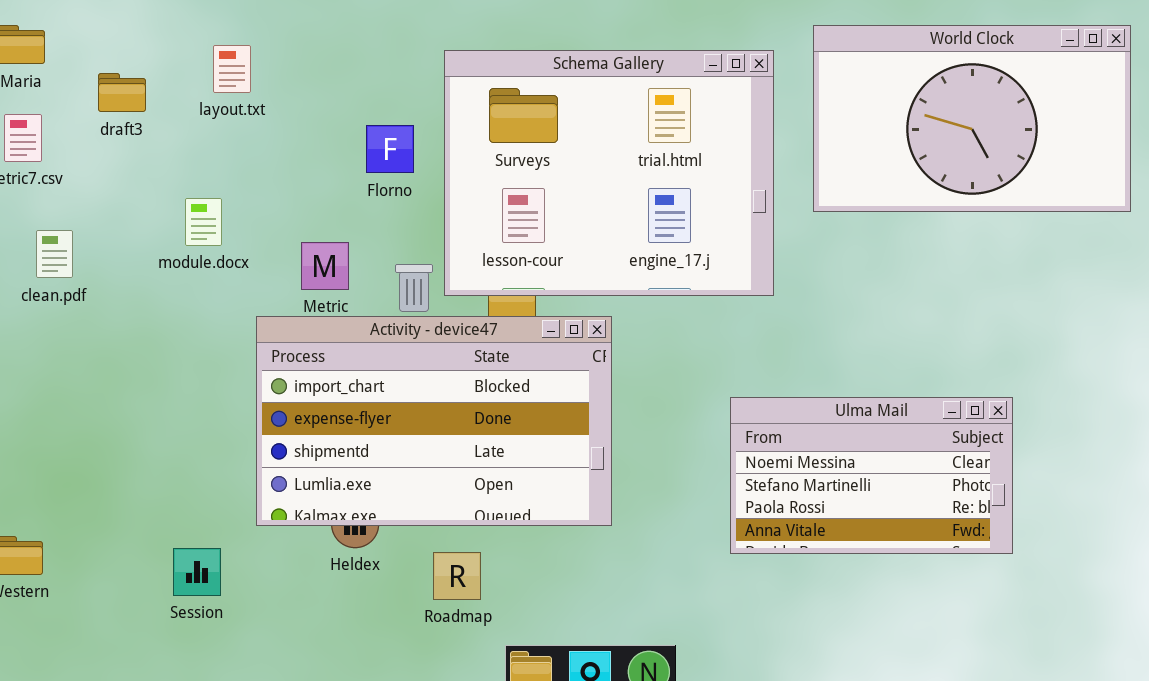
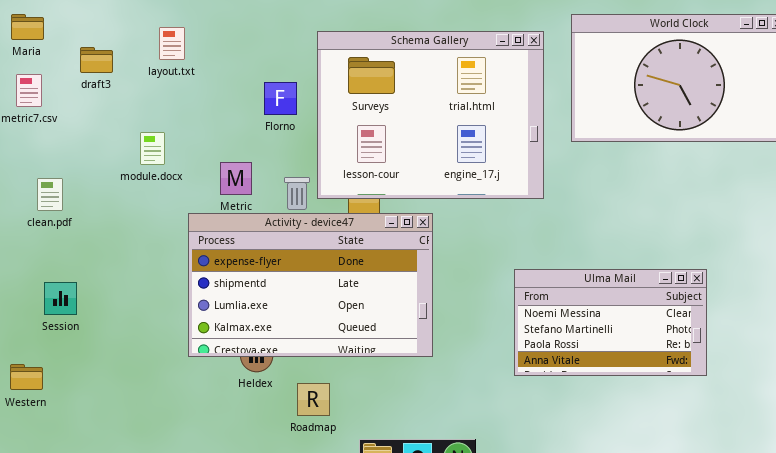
clean.pdf: [36,230,73,278] -> [37,178,63,211], moved
Activity - device47: [256,316,612,526] -> [188,213,433,357], scrolled down 1 row
Session: [173,548,221,596] -> [44,282,77,315], moved
Roadmap: [433,552,481,600] -> [297,383,330,416], moved

